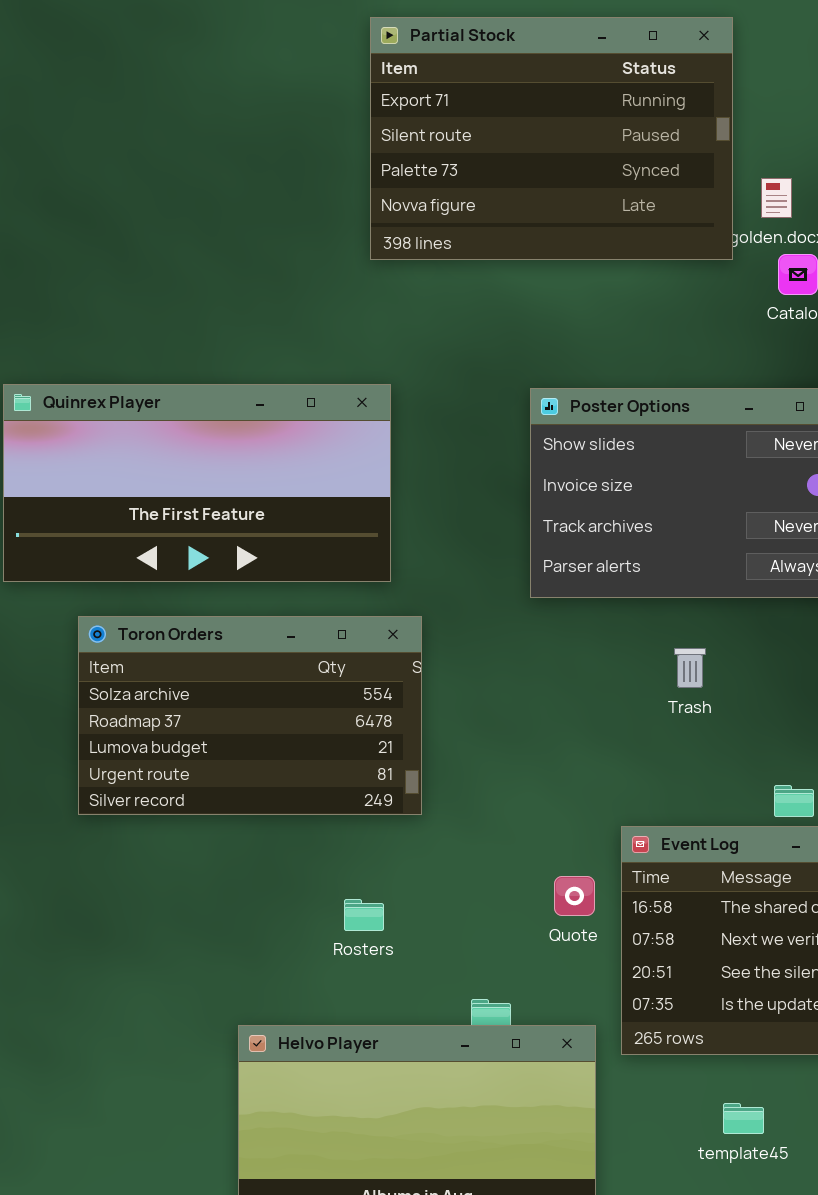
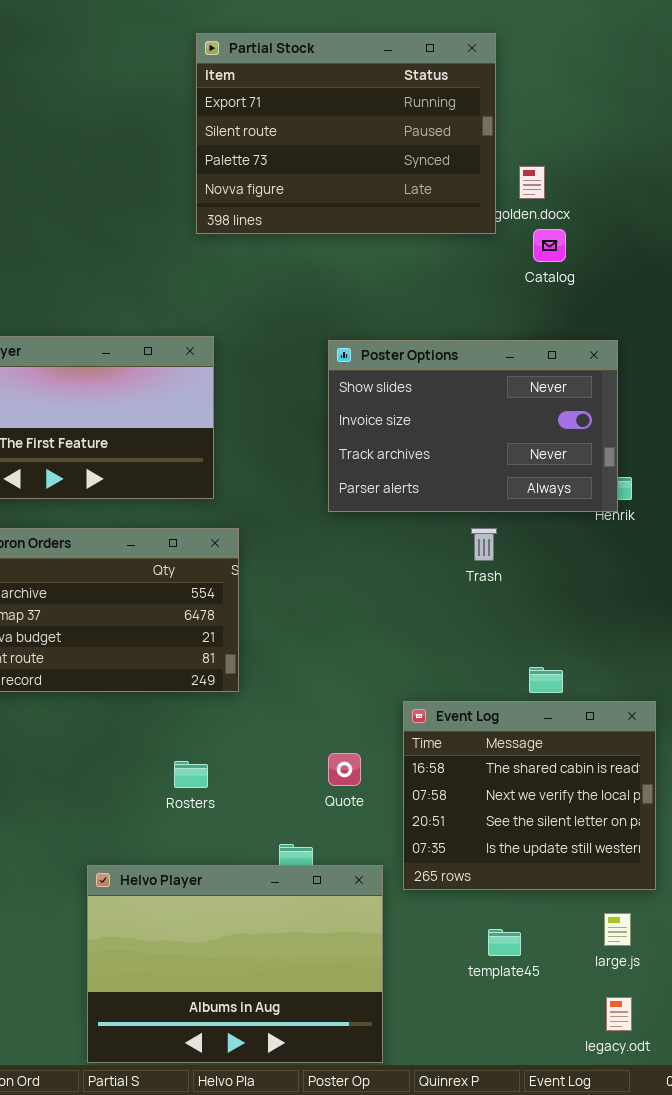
Trash: [674,648,706,688] -> [471,528,497,561], moved
Quote: [554,876,595,916] -> [328,753,361,786], moved

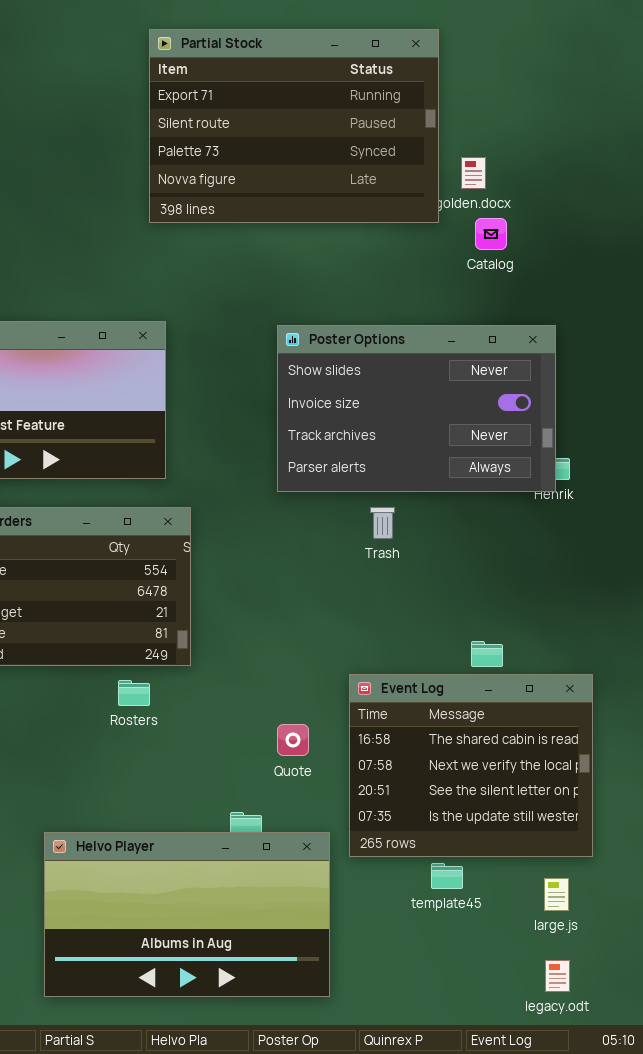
Trash: [471,528,497,561] -> [370,507,395,539], moved
Rosters: [174,761,208,788] -> [118,680,150,706], moved
Helvo Player: [87,865,383,1063] -> [44,832,330,997], resized
template45: [488,929,521,956] -> [431,863,463,889], moved

